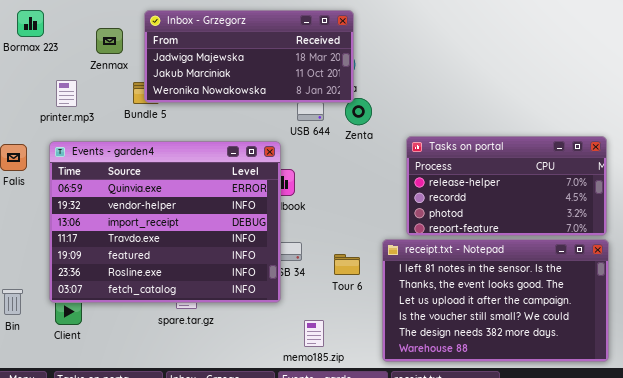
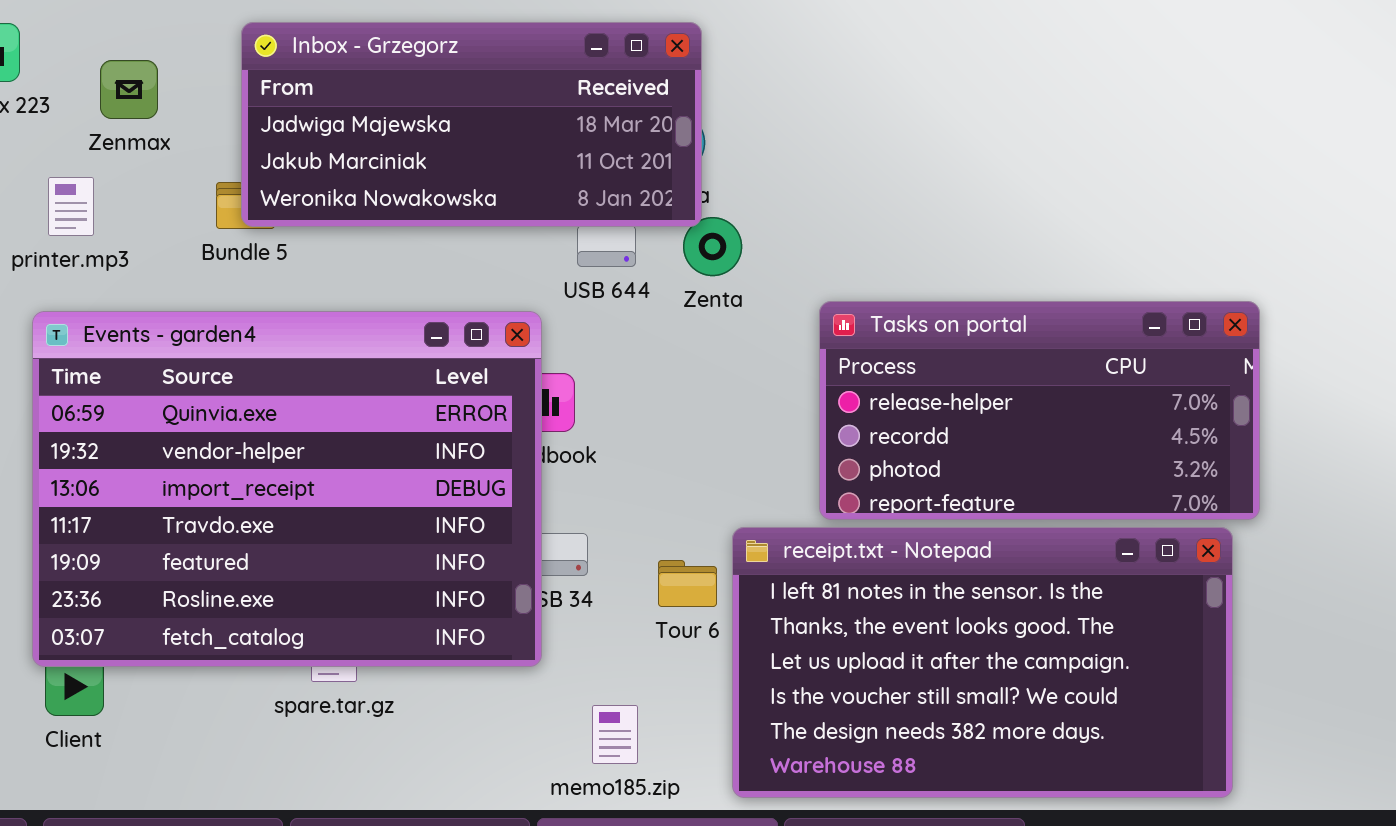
Zenmax: [96,28,123,54] -> [100,60,158,119], moved
receipt.txt - Notepad: [382,239,609,362] -> [732,527,1233,798], moved

